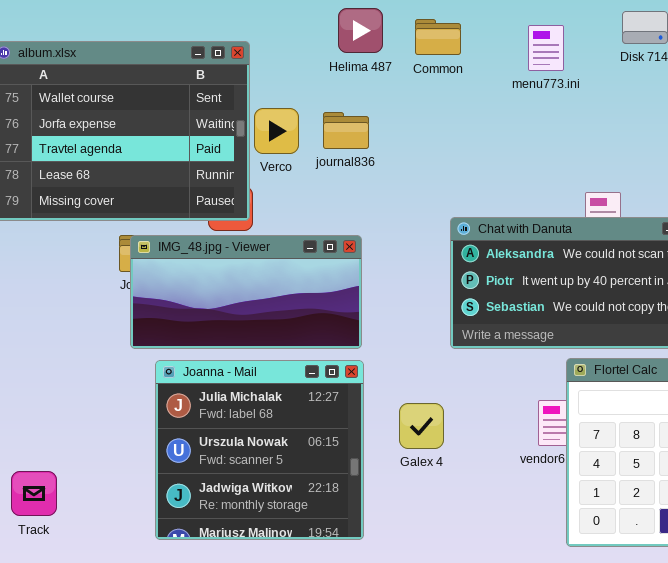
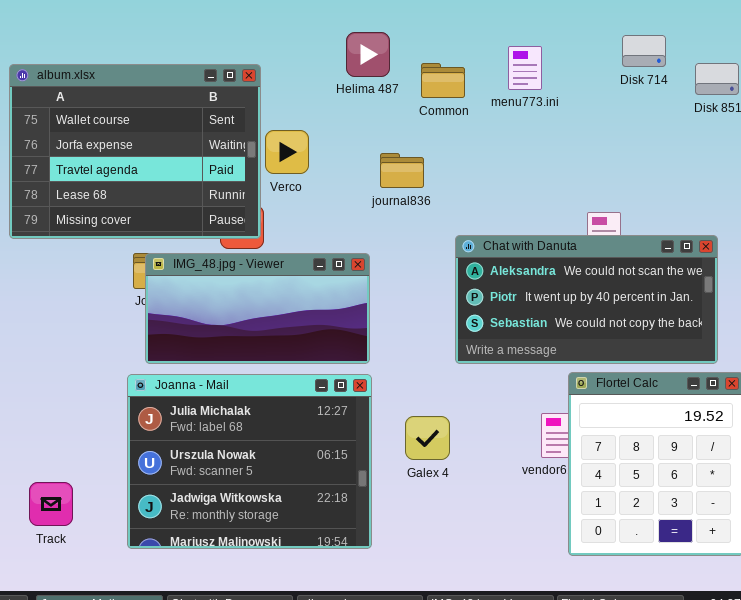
Common: [415,19,461,55] -> [421,63,465,98], moved
menu773.ini: [528,25,564,71] -> [508,46,542,90], moved
journal836: [323,112,369,149] -> [380,153,424,188], moved
Joanna - Mail: [155,360,364,540] -> [127,374,372,549], resized

